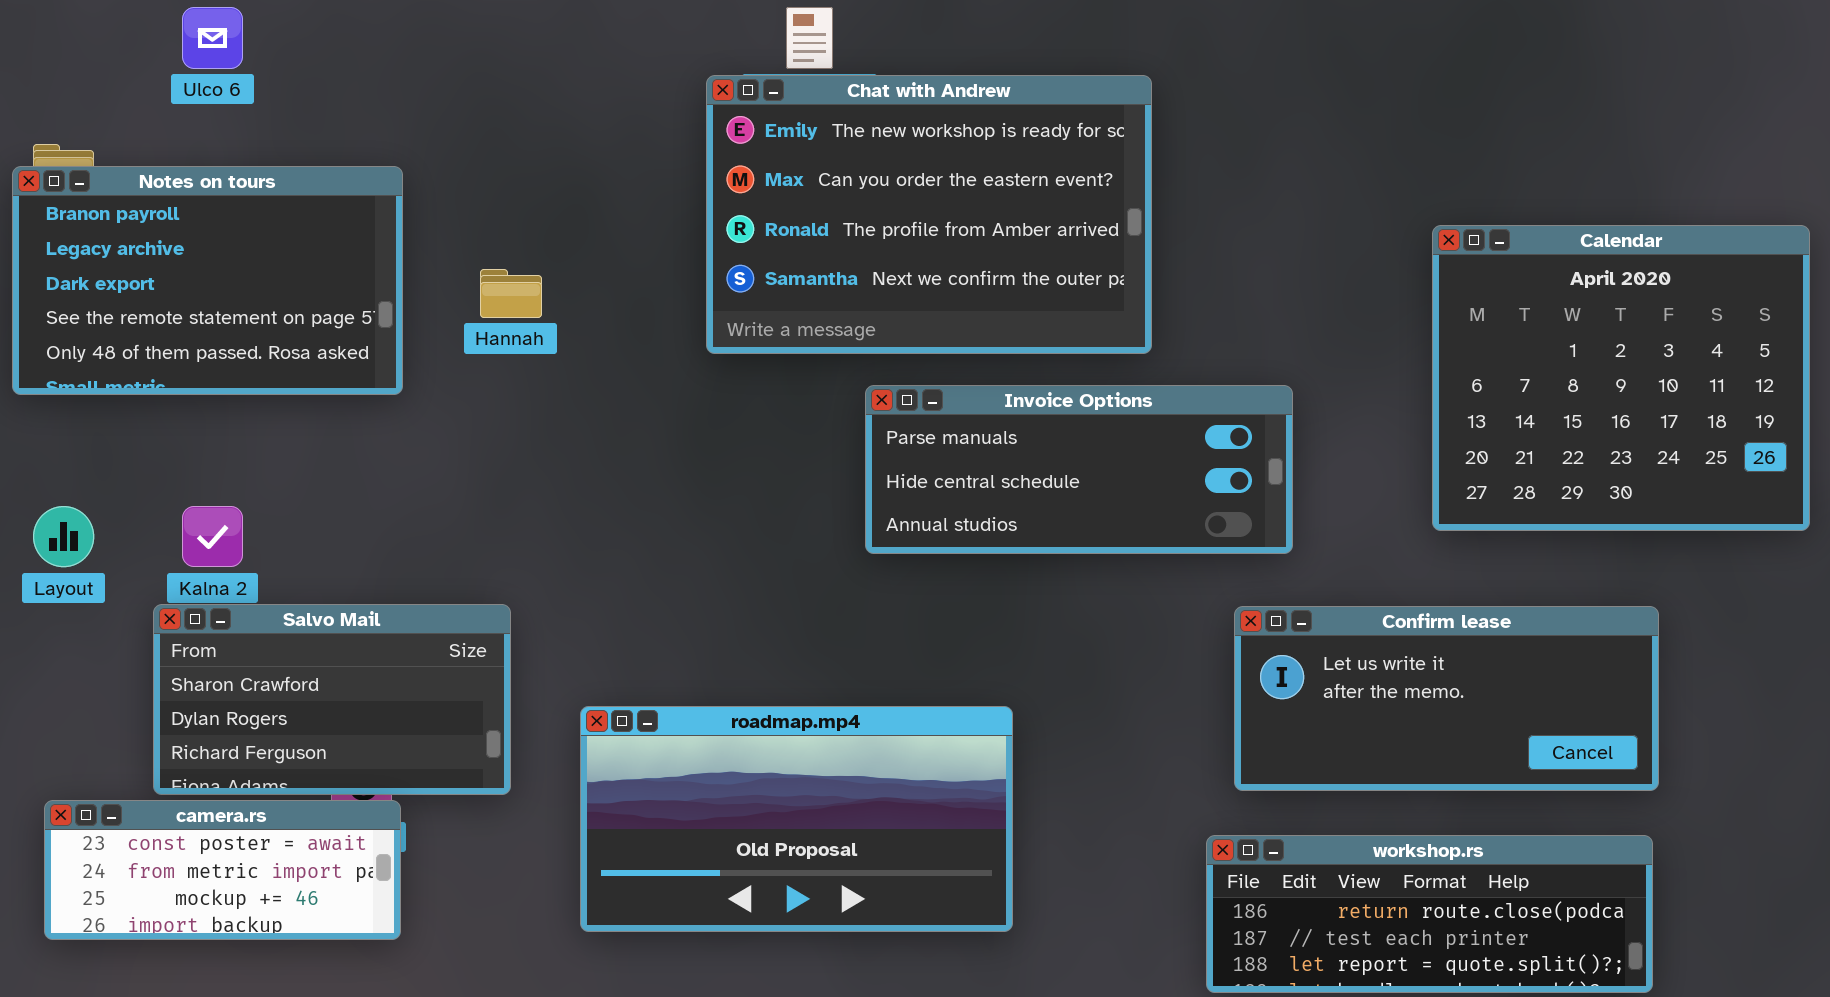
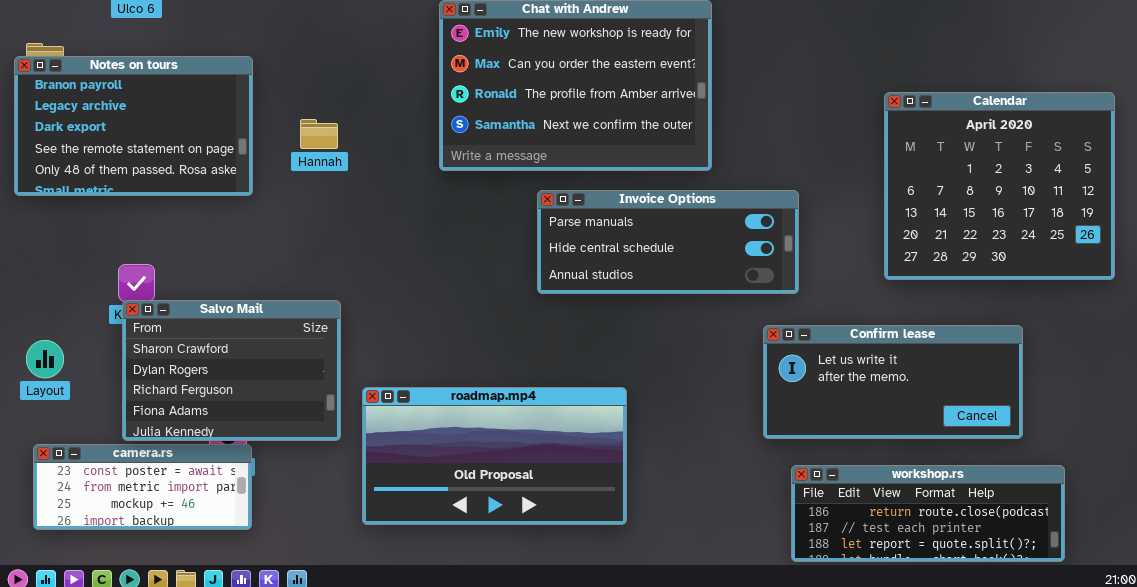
Layout: [33,506,94,567] -> [26,340,64,378], moved
Salvo Mail: [153,604,511,795] -> [122,300,341,441], moved, resized
workshop.rs: [1206,835,1653,993] -> [791,465,1065,562], moved

